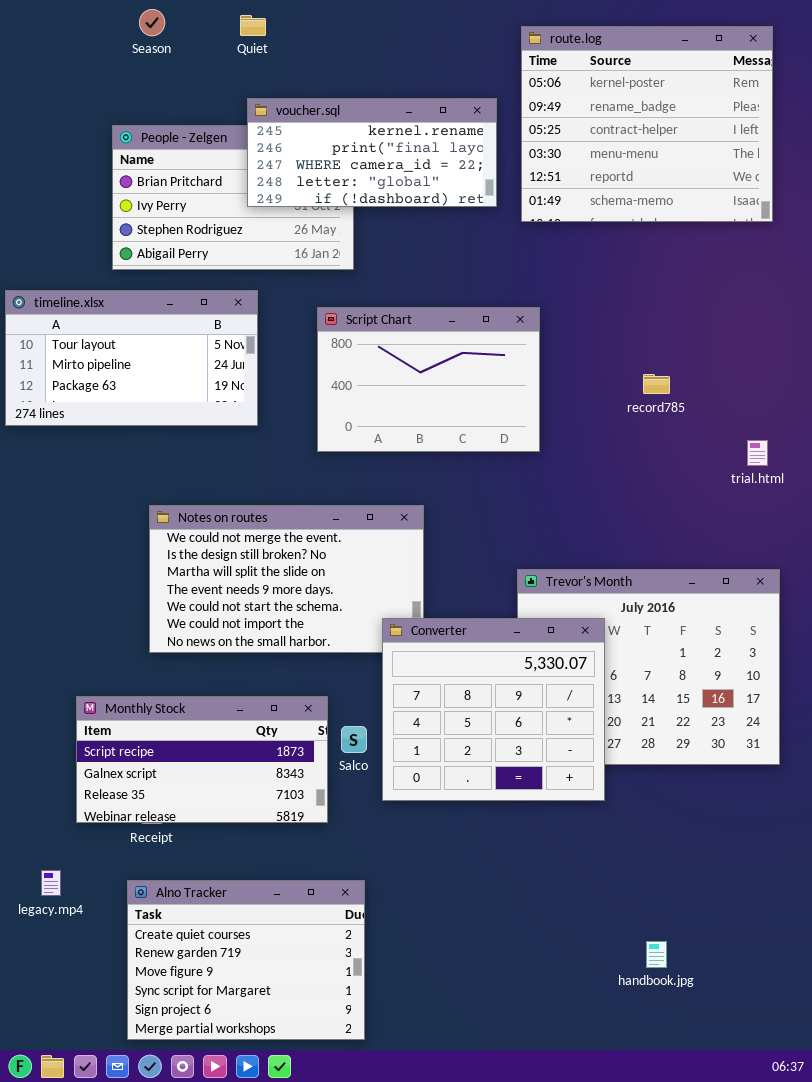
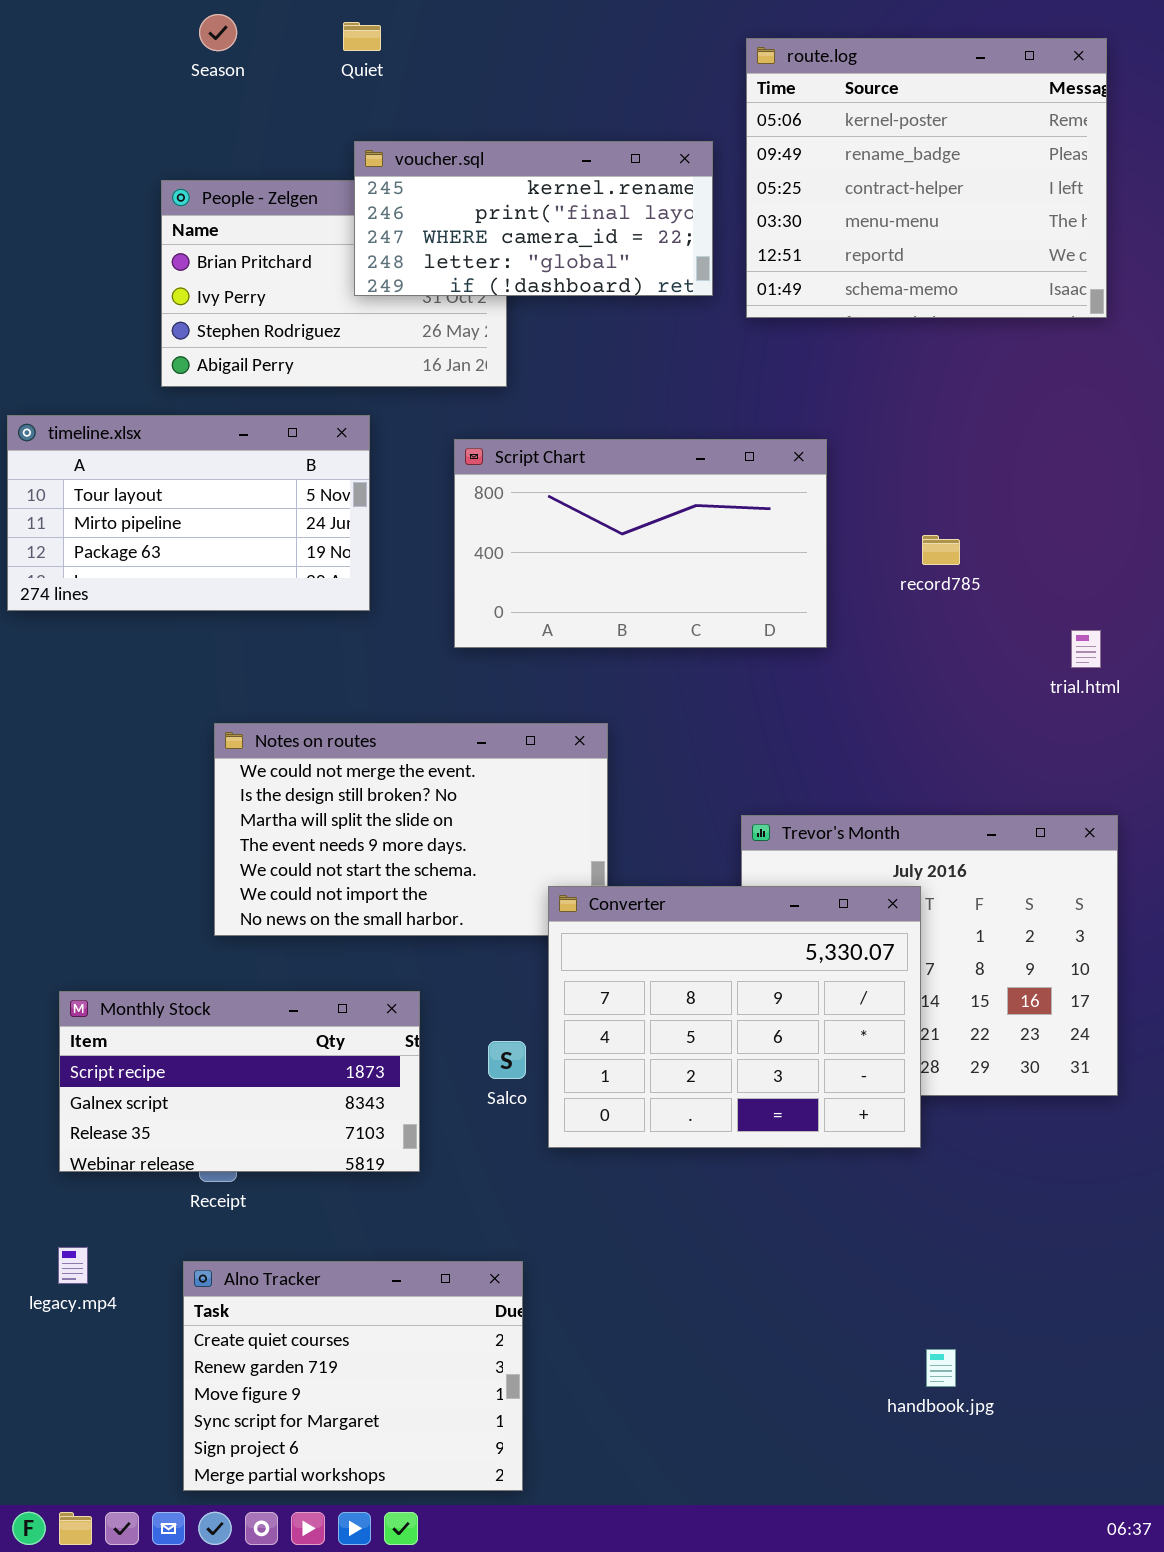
Script Chart: [317,307,540,452] -> [454,439,827,648], resized
Converter: [382,618,605,801] -> [548,886,921,1148], resized
Monthly Stock: [76,696,328,823] -> [59,991,420,1172], moved

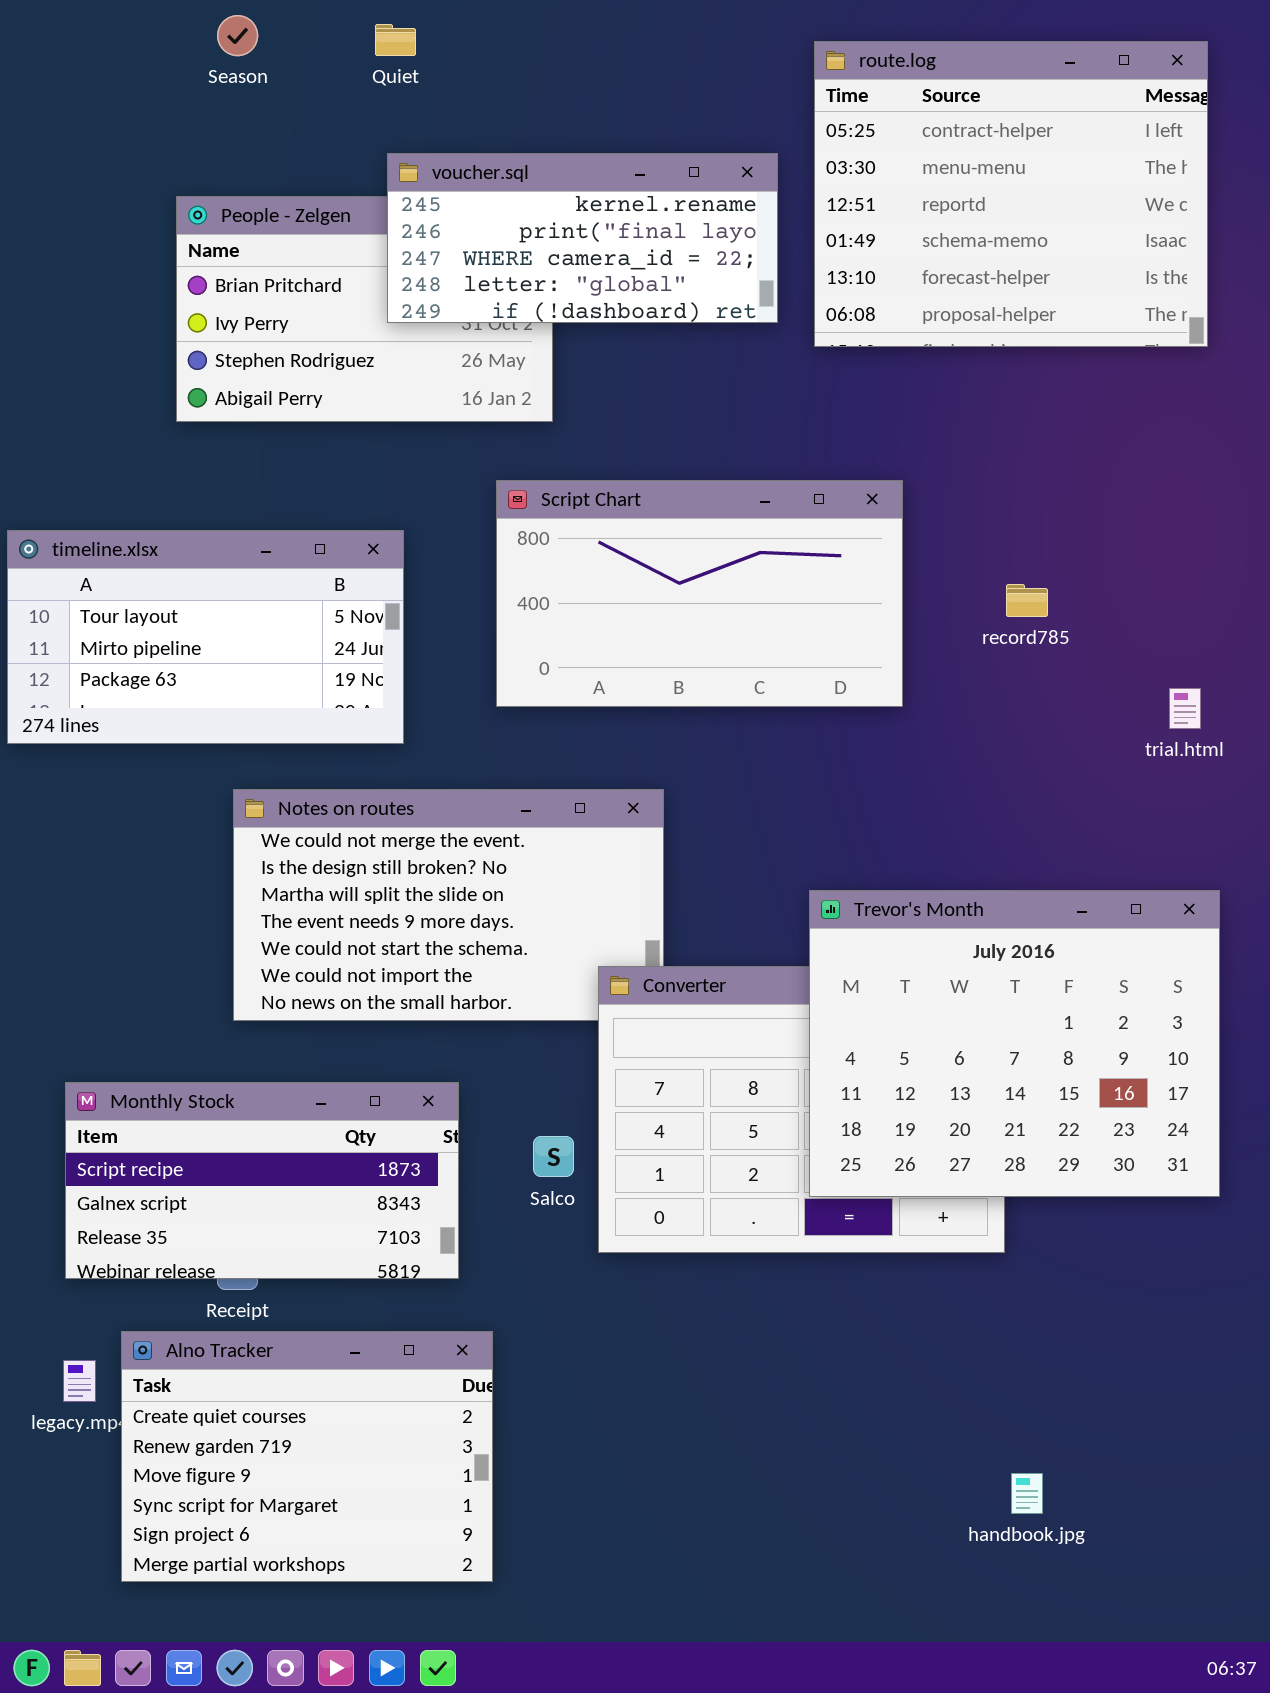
route.log: [746,38,1107,318] -> [814,41,1208,347], scrolled down 2 rows
timeline.xlsx: [7,415,370,611] -> [7,530,404,744], moved
Trevor's Month: [741,815,1118,1096] -> [809,890,1220,1197], raised
Alno Tracker: [183,1261,523,1491] -> [121,1331,493,1582], moved

